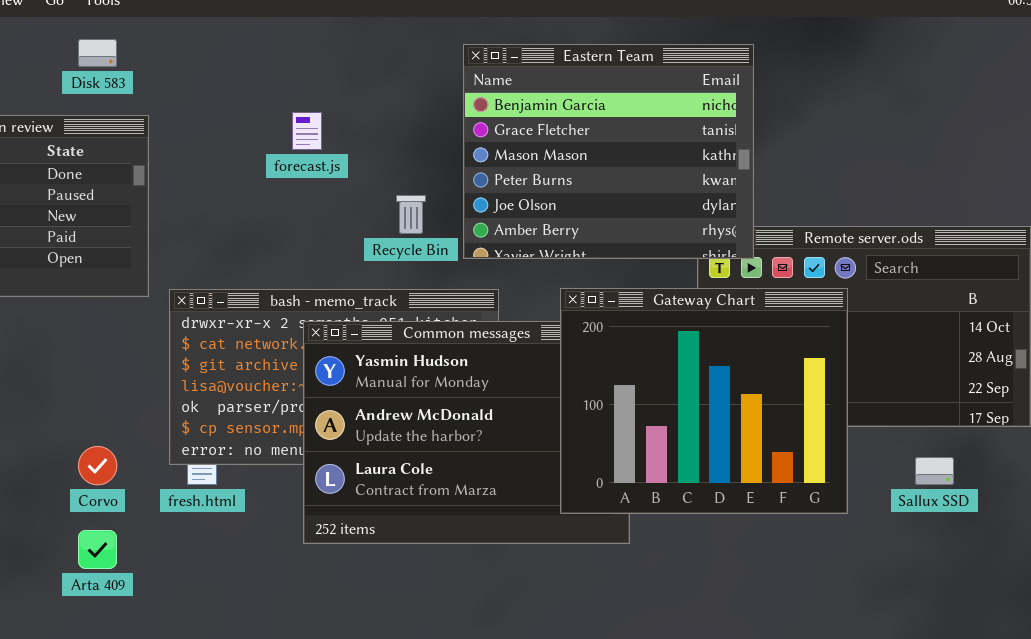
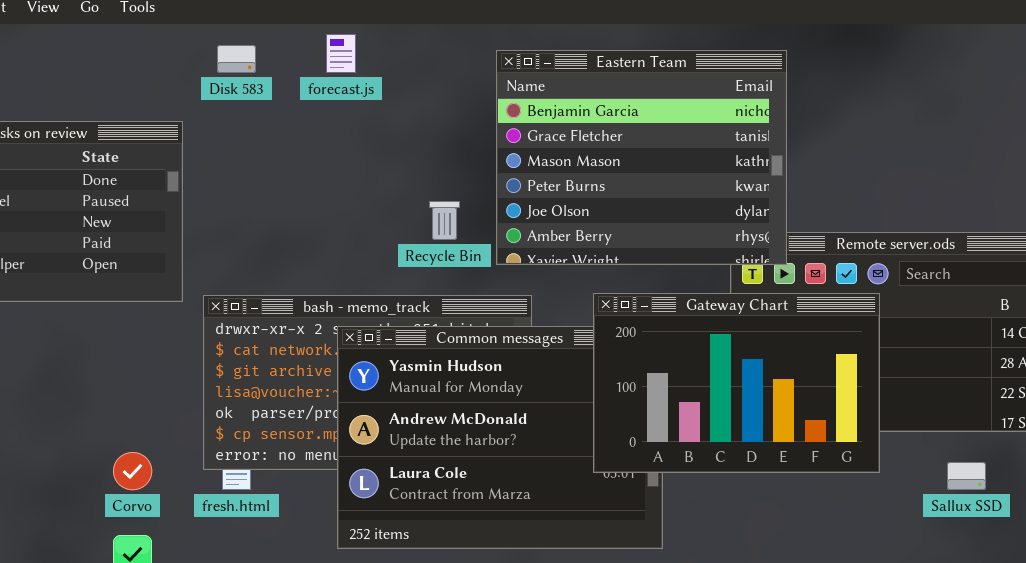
Disk 583: [78,39,117,67] -> [217,45,256,73], moved
forecast.js: [292,112,322,150] -> [326,34,356,73], moved
Gateway Chart: [560,288,848,514] -> [593,293,880,473], resized

